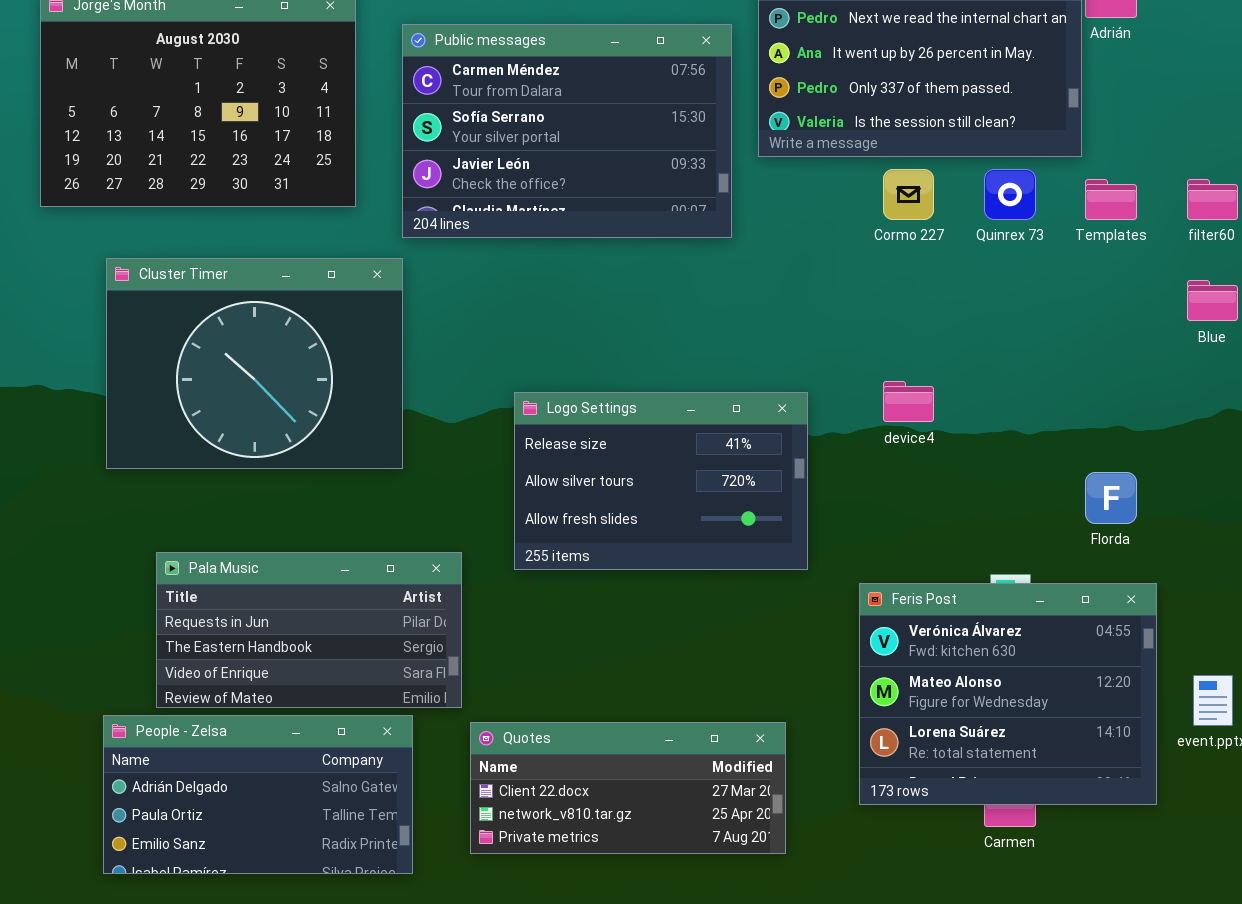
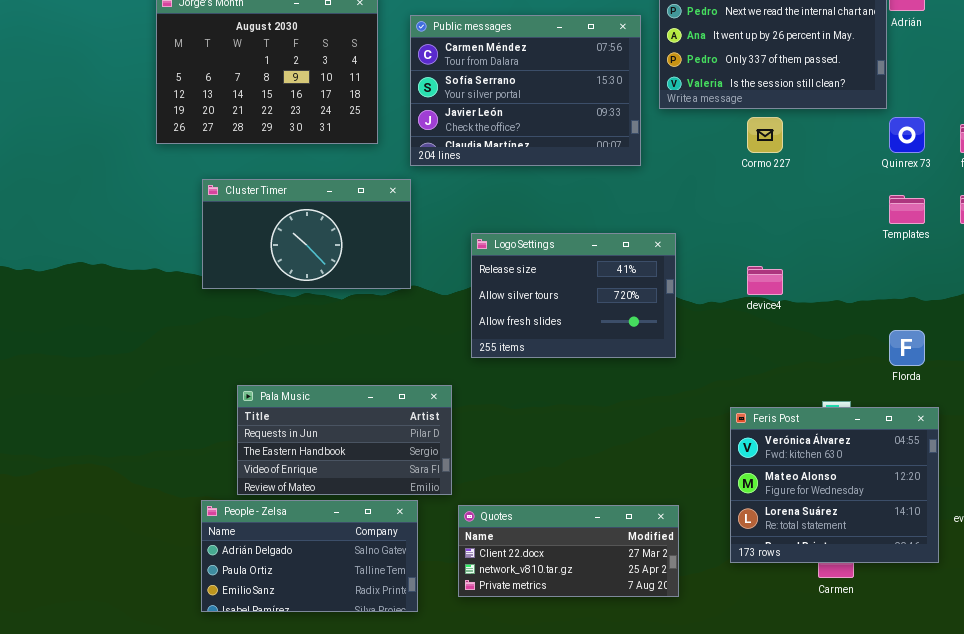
Quinrex 73: [984,169,1036,220] -> [889,117,925,153], moved
Templates: [1085,179,1137,220] -> [889,195,925,224], moved
Cluster Timer: [106,258,403,469] -> [202,179,411,289], resized
Logo Settings: [514,392,808,570] -> [471,233,676,358], moved

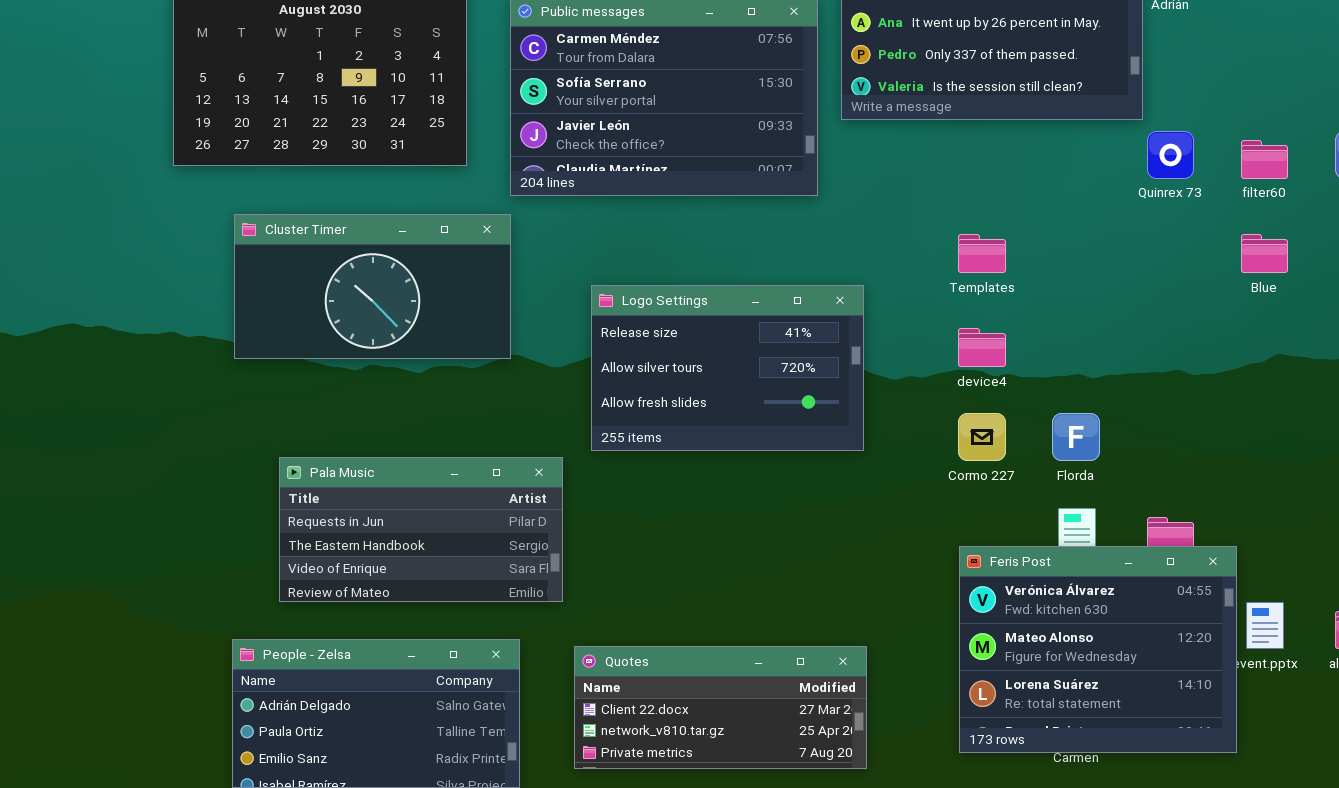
Cormo 227: [747,117,783,153] -> [958,413,1006,461], moved
Templates: [889,195,925,224] -> [958,234,1006,273], moved
Florda: [889,330,925,366] -> [1052,413,1100,461], moved
Pala Music: [237,385,452,495] -> [279,457,563,602], moved
Feris Post: [730,407,939,563] -> [959,546,1237,753], moved

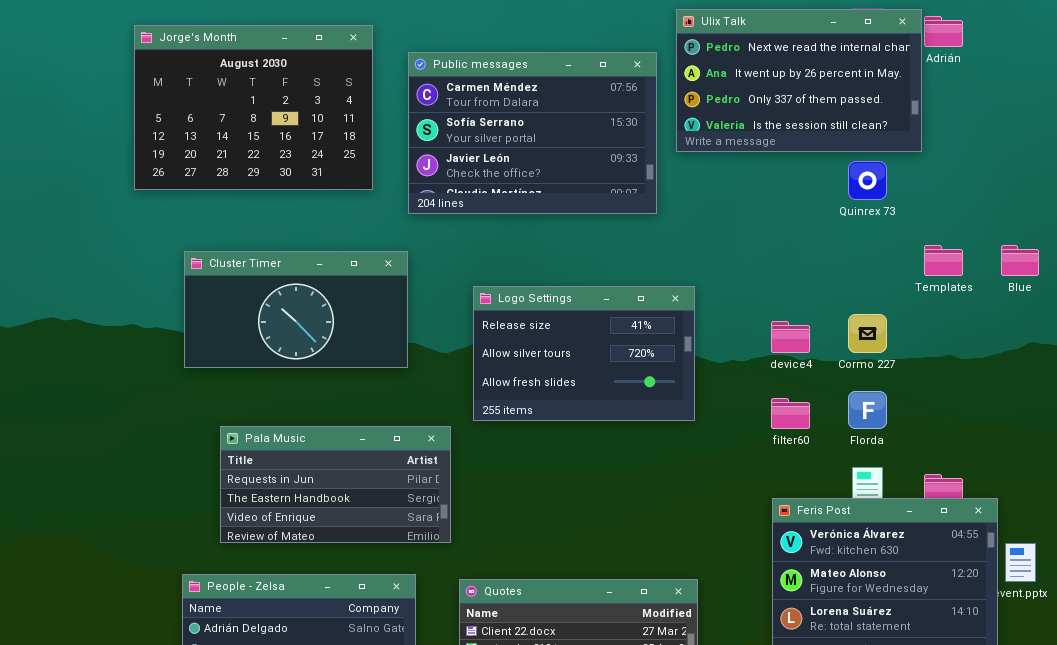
Quinrex 73: [1147,131,1194,179] -> [848,161,887,200], moved
filter60: [1241,140,1288,179] -> [771,398,810,429], moved
Cluster Timer: [234,214,511,359] -> [184,251,408,368], moved
Templates: [958,234,1006,273] -> [924,245,963,276], moved
Cormo 227: [958,413,1006,461] -> [848,314,887,353], moved

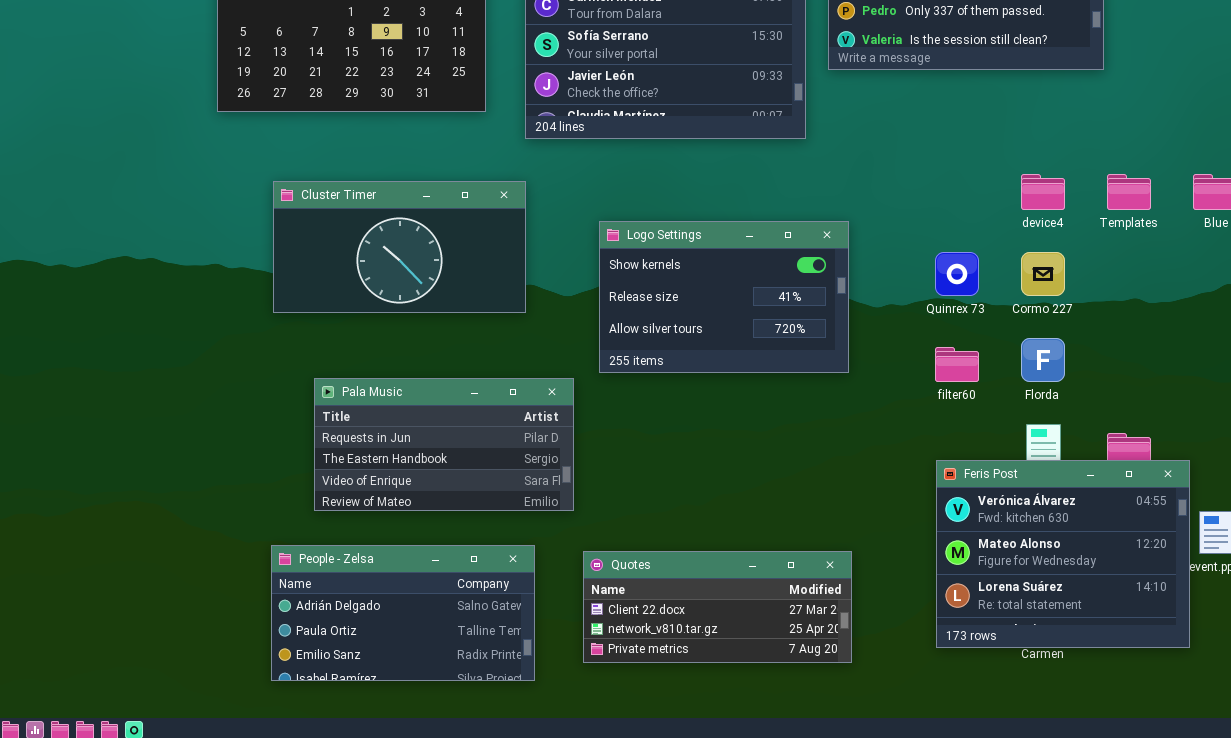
Quinrex 73: [848,161,887,200] -> [935,252,979,296], moved
Logo Settings: [473,286,695,421] -> [599,221,849,373], scrolled up 1 row
device4: [771,321,810,353] -> [1021,174,1065,210], moved

